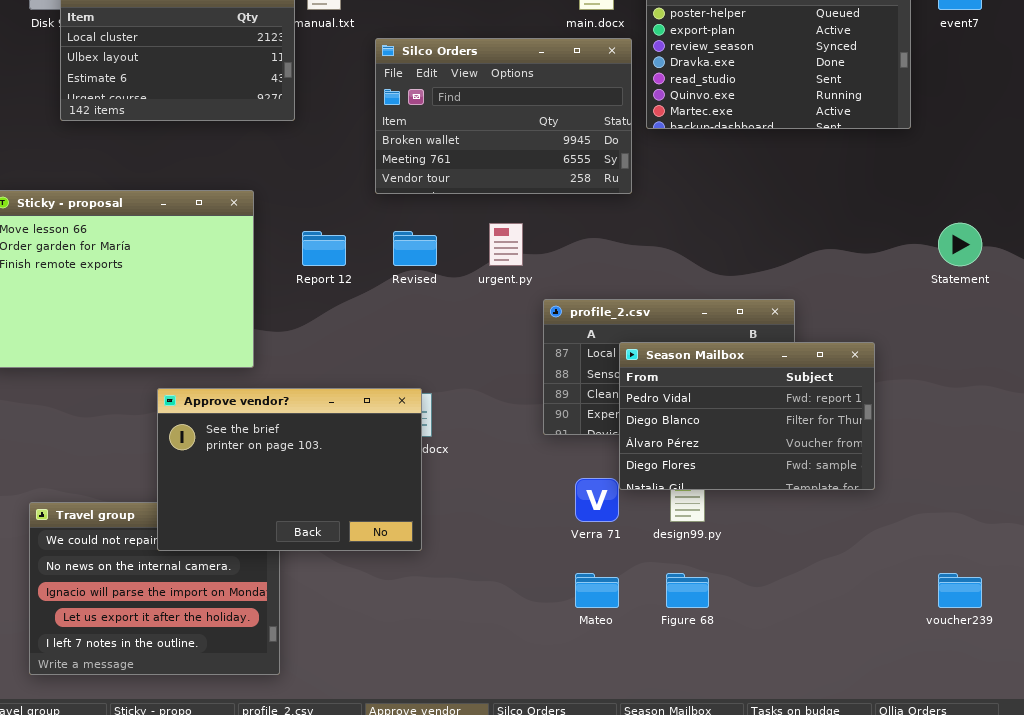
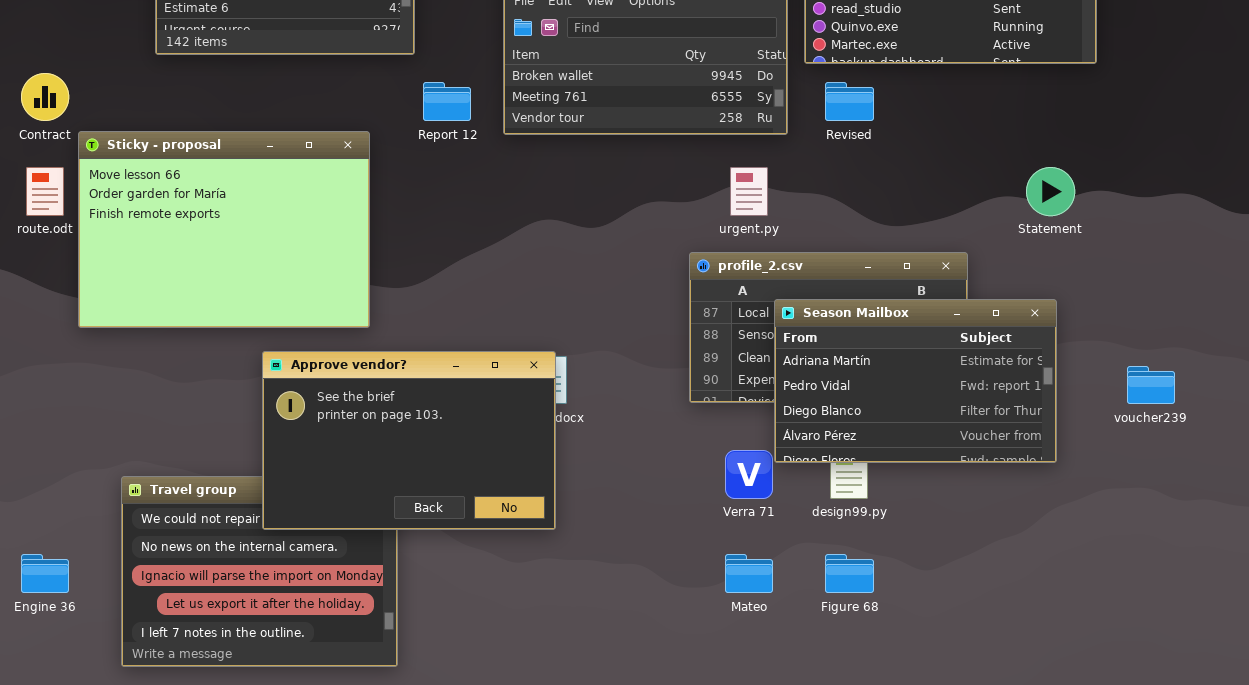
urgent.py: [489,223,523,266] -> [730,167,768,216], moved
Statement: [938,223,982,266] -> [1026,167,1075,216], moved
Report 12: [302,231,346,266] -> [423,82,471,121], moved
Revised: [393,231,437,266] -> [825,82,874,121], moved
Season Mailbox: [619,342,875,490] -> [774,299,1057,463], scrolled up 1 row
voucher239: [938,573,982,608] -> [1127,366,1175,404], moved

